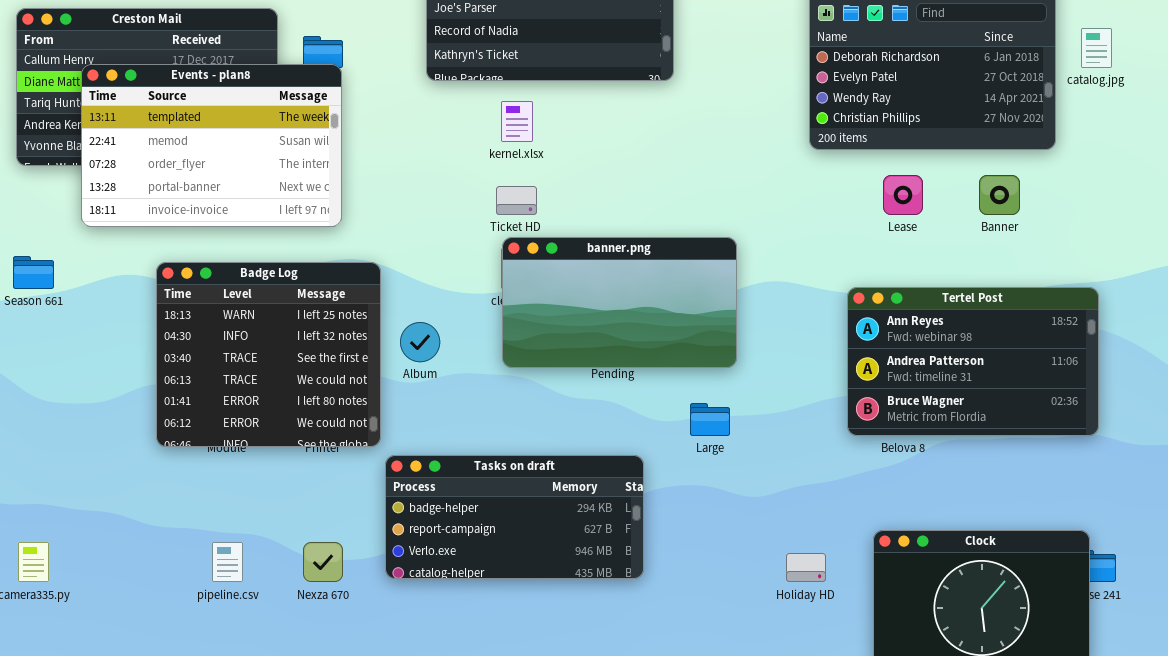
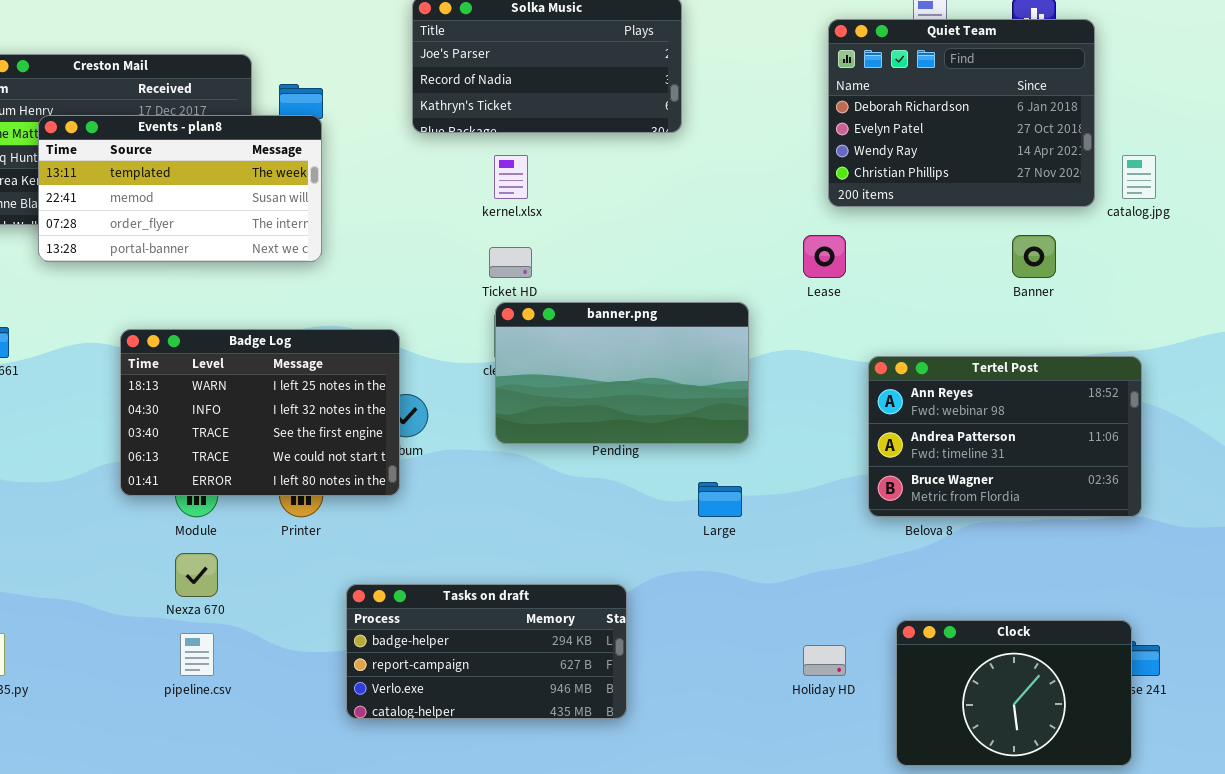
catalog.jpg: [1081,28,1112,68] -> [1122,155,1156,199], moved
Events - plan8: [81,64,342,227] -> [38,115,322,262], resized
Lease: [883,175,923,215] -> [803,235,846,278], moved
Badge Log: [156,262,381,447] -> [120,329,400,496], resized
Tasks on draft: [385,455,644,579] -> [346,584,627,719], moved
Nexza 670: [303,542,343,582] -> [175,553,218,597], moved

